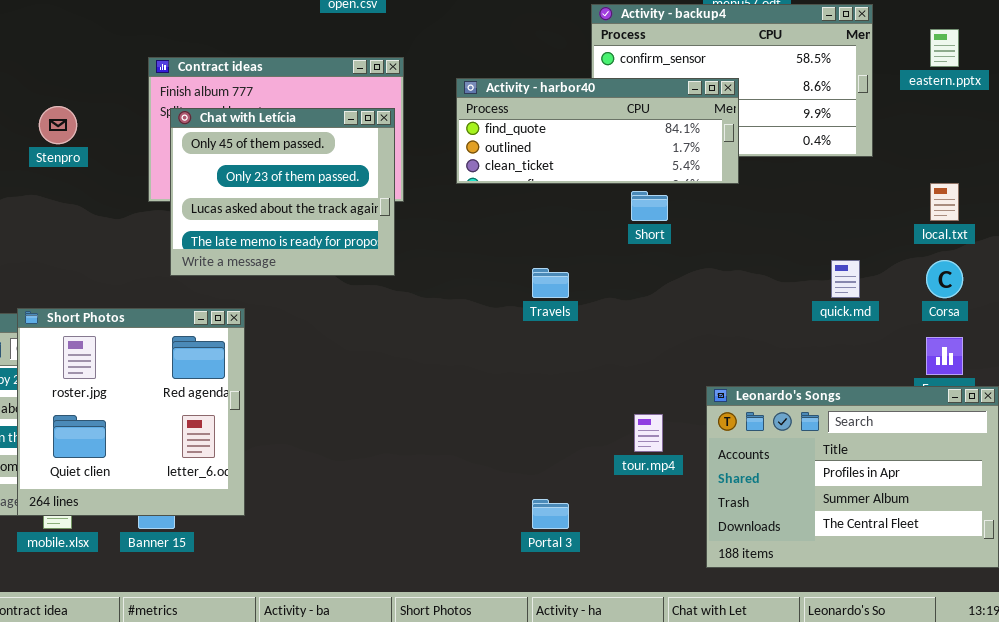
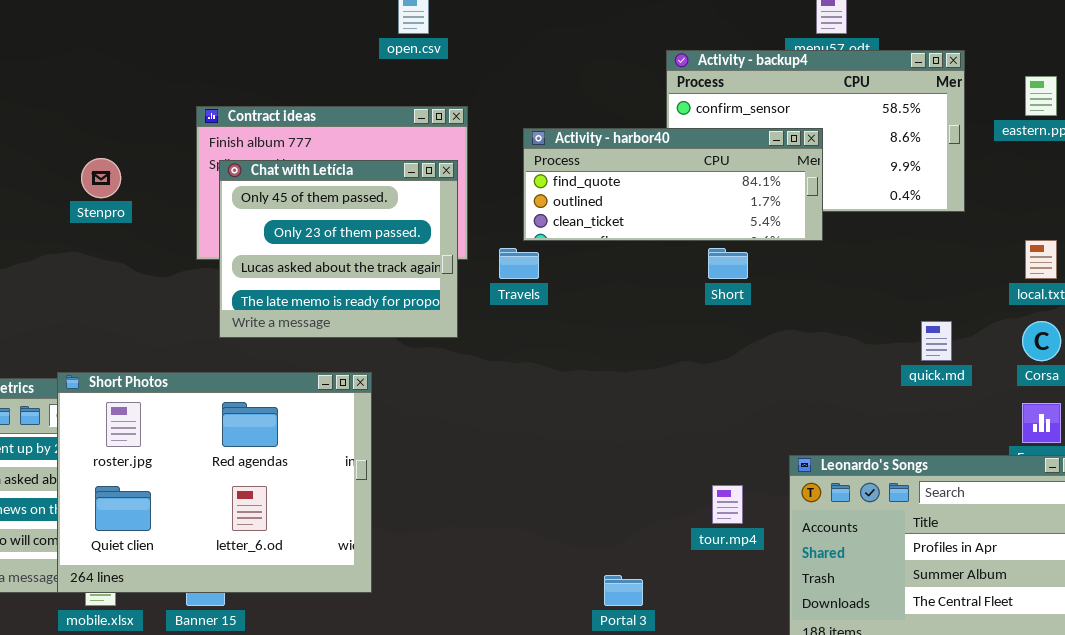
Travels: [532,268,569,298] -> [499,248,539,279], moved
Short Photos: [17,308,245,516] -> [57,372,372,593], resized

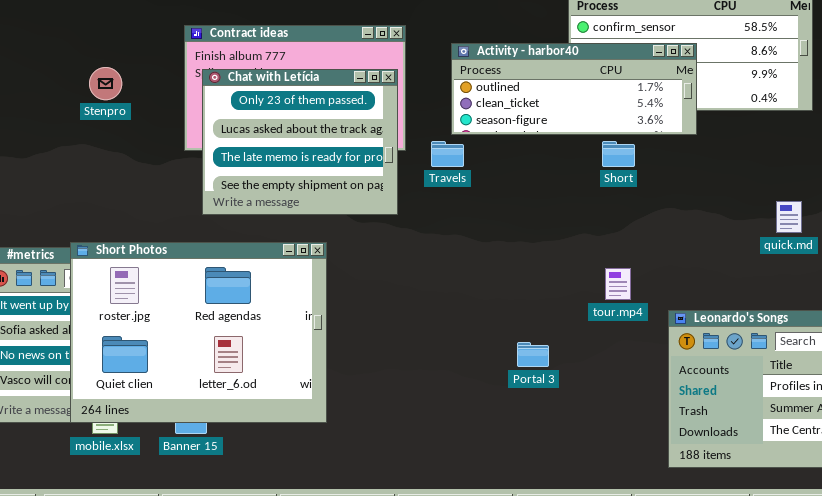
Activity - harbor40: [523,128,823,241] -> [451,43,697,135], scrolled down 1 row
Chat with Letícia: [219,160,458,338] -> [202,69,398,215], scrolled down 1 row
tour.mp4: [712,485,743,524] -> [605,268,631,300], moved
Portal 3: [604,575,643,606] -> [517,342,549,367], moved

